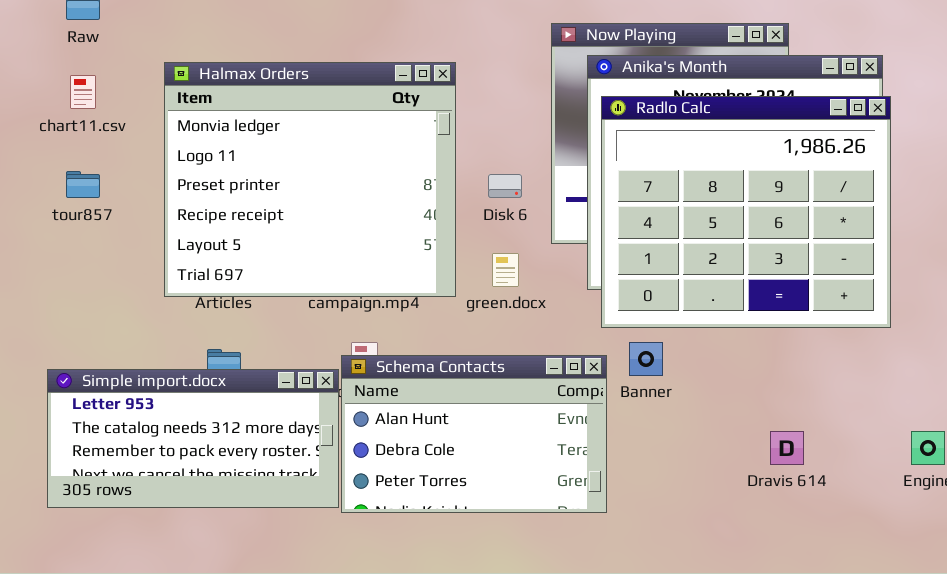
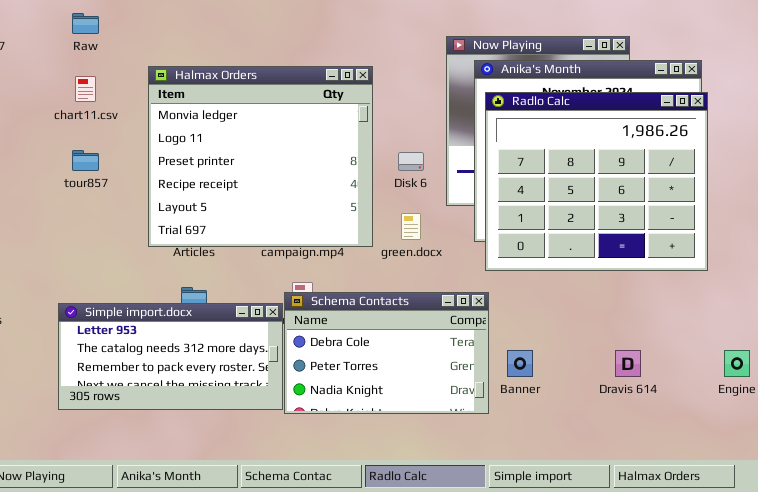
Banner: [629,342,663,376] -> [507,350,533,377], moved
Schema Contacts: [341,355,607,513] -> [284,292,489,414], scrolled down 1 row

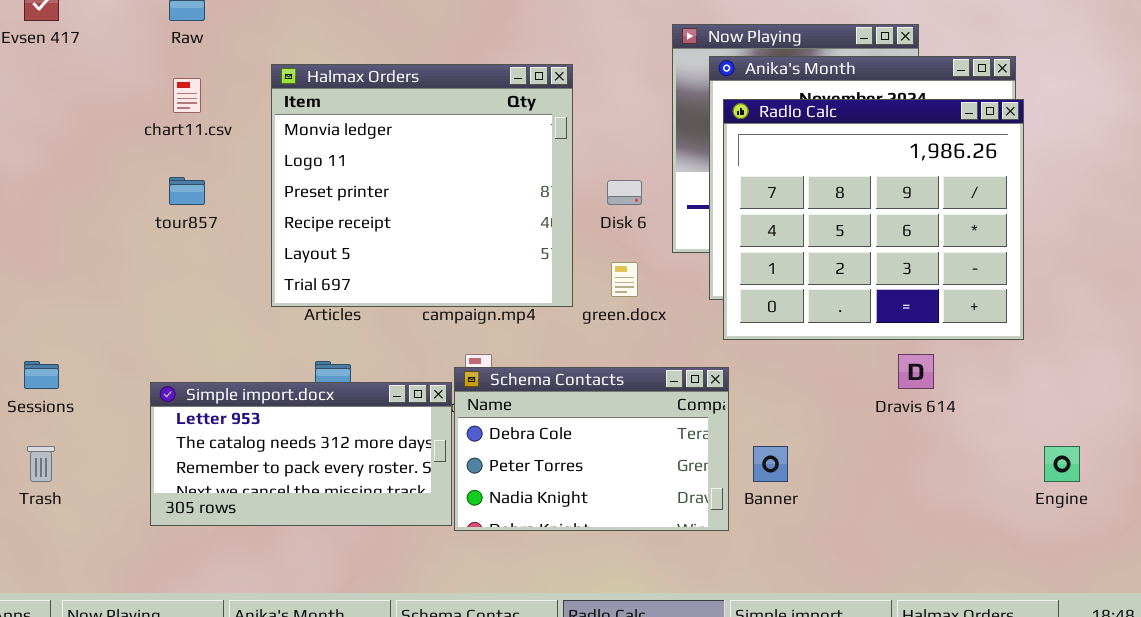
Dravis 614: [615,350,641,377] -> [898,354,934,389], moved

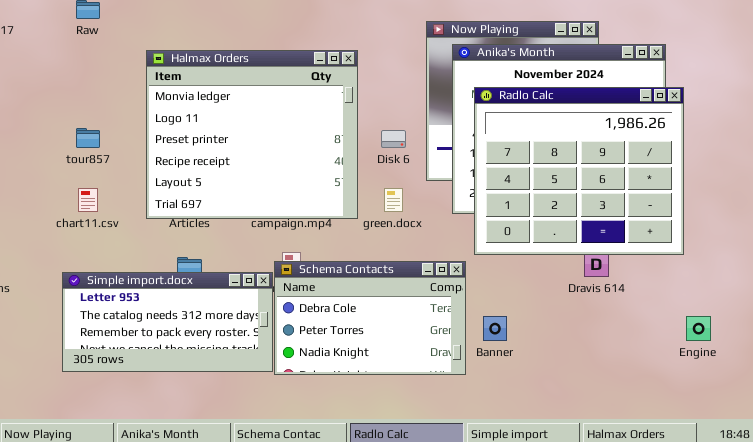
chart11.csv: [173,78,201,113] -> [78,188,98,212], moved
Radlo Calc: [723,99,1024,340] -> [474,87,684,255], moved

